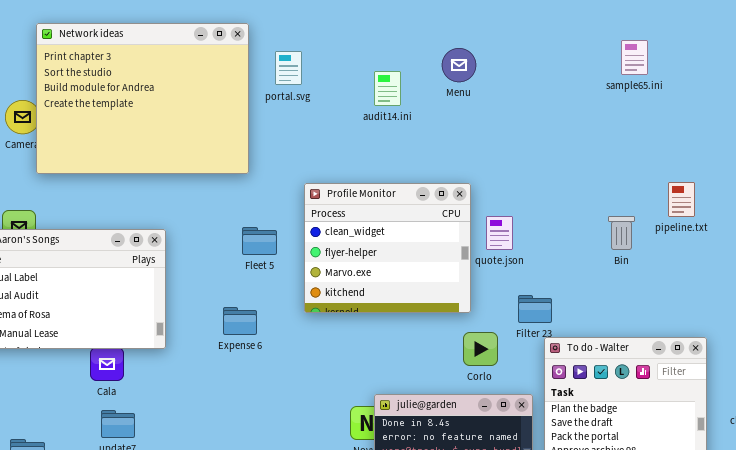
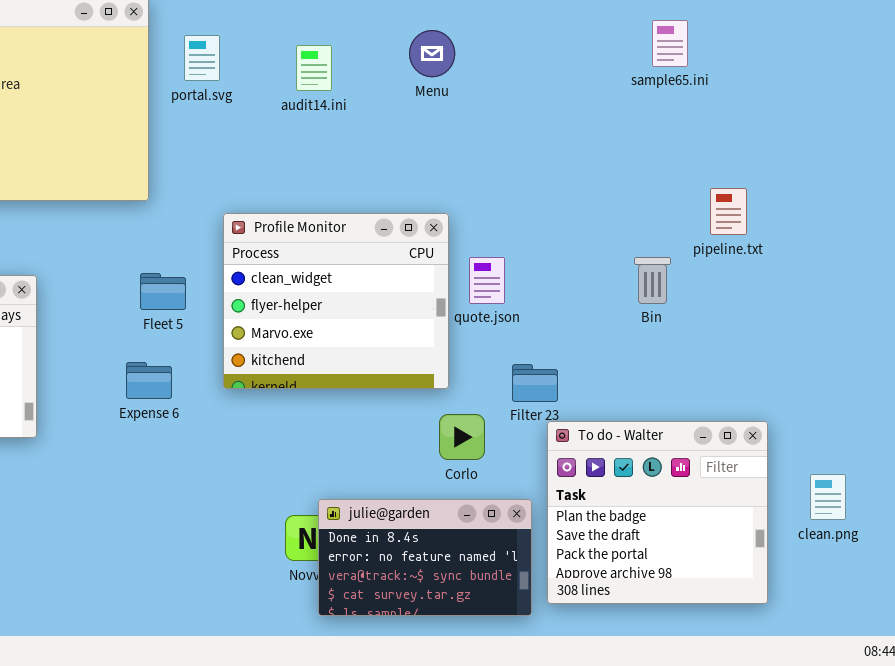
audit14.ini: [374,71,401,106] -> [296,45,332,91], moved
pipeline.txt: [668,182,695,217] -> [710,188,747,235], moved
Expense 6: [223,307,257,335] -> [126,362,172,399], moved

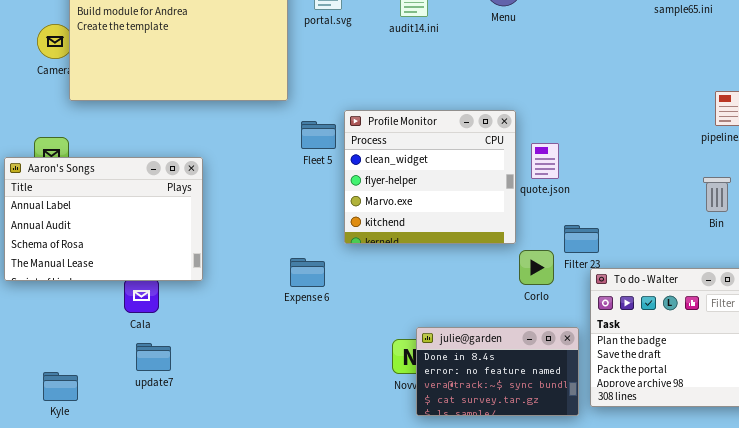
Bin: [634,257,671,304] -> [703,177,731,212], moved
Fleet 5: [140,273,186,310] -> [301,121,336,149], moved
Expense 6: [126,362,172,399] -> [290,258,325,287], moved
Corlo: [439,414,485,460] -> [519,250,554,285], moved

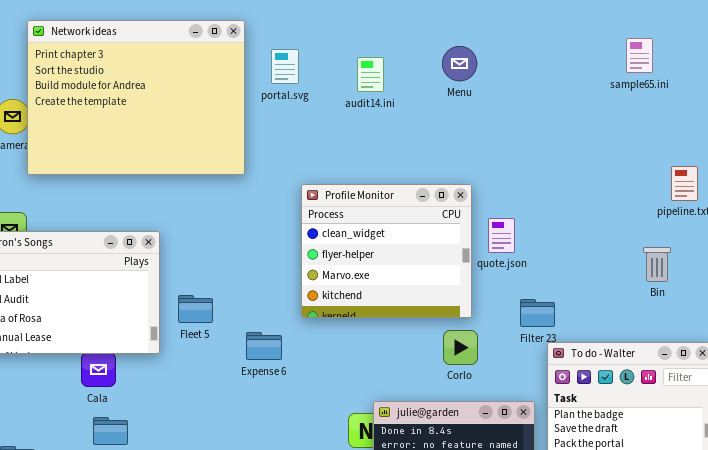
Fleet 5: [301,121,336,149] -> [178,295,213,323], moved
Bin: [703,177,731,212] -> [643,247,671,282], moved
Corlo: [519,250,554,285] -> [443,330,478,365], moved

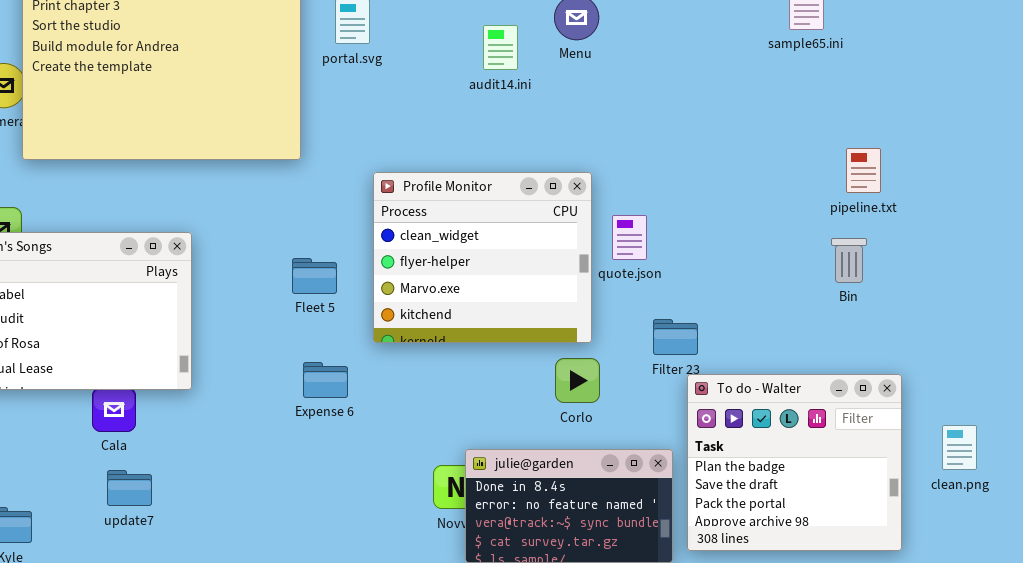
audit14.ini: [357,57,384,92] -> [483,25,518,70], moved
Bin: [643,247,671,282] -> [831,238,867,283], moved
Fleet 5: [178,295,213,323] -> [292,258,337,294], moved

